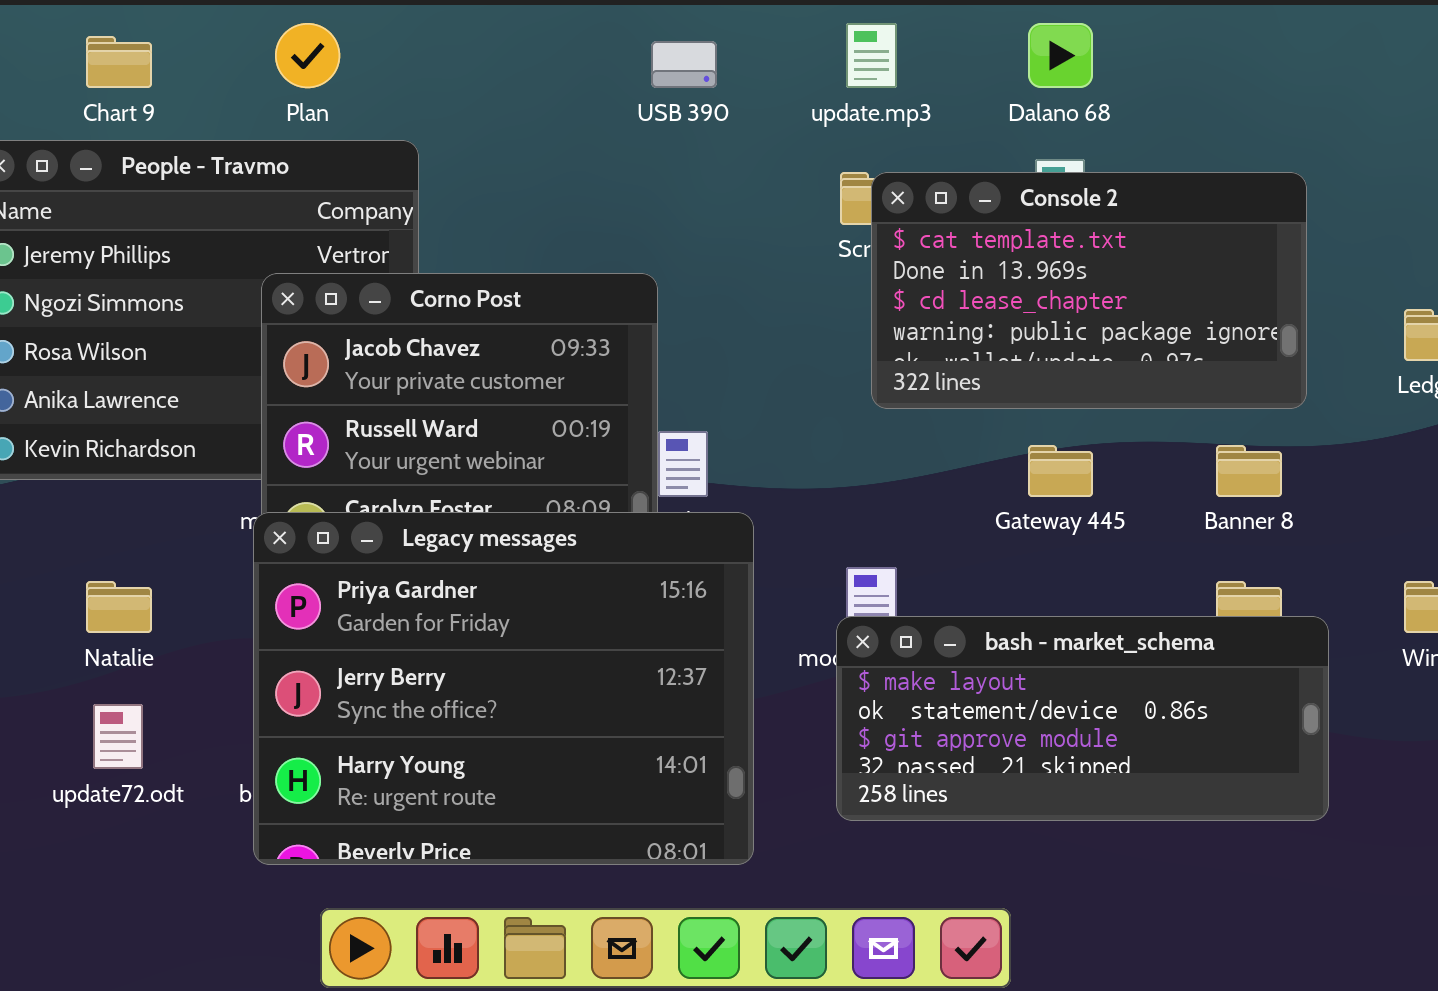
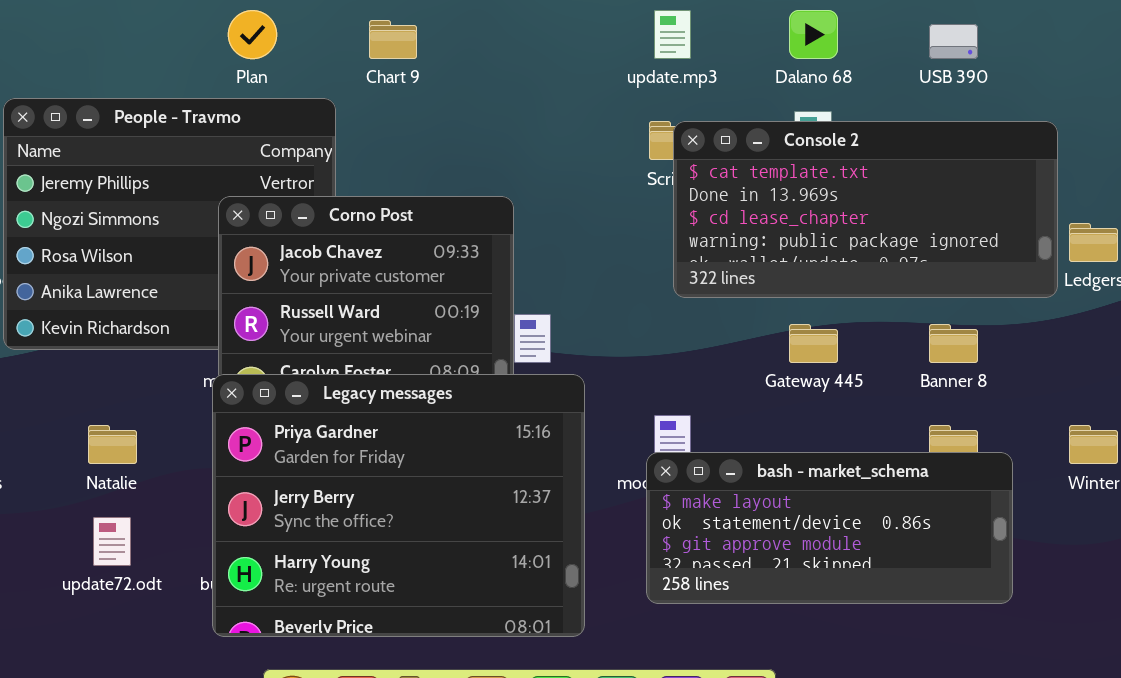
Chart 9: [86,36,152,88] -> [369,20,417,59], moved
USB 390: [651,41,717,88] -> [929,24,978,59], moved
Console 2: [871,172,1307,409] -> [673,121,1058,298], resized

